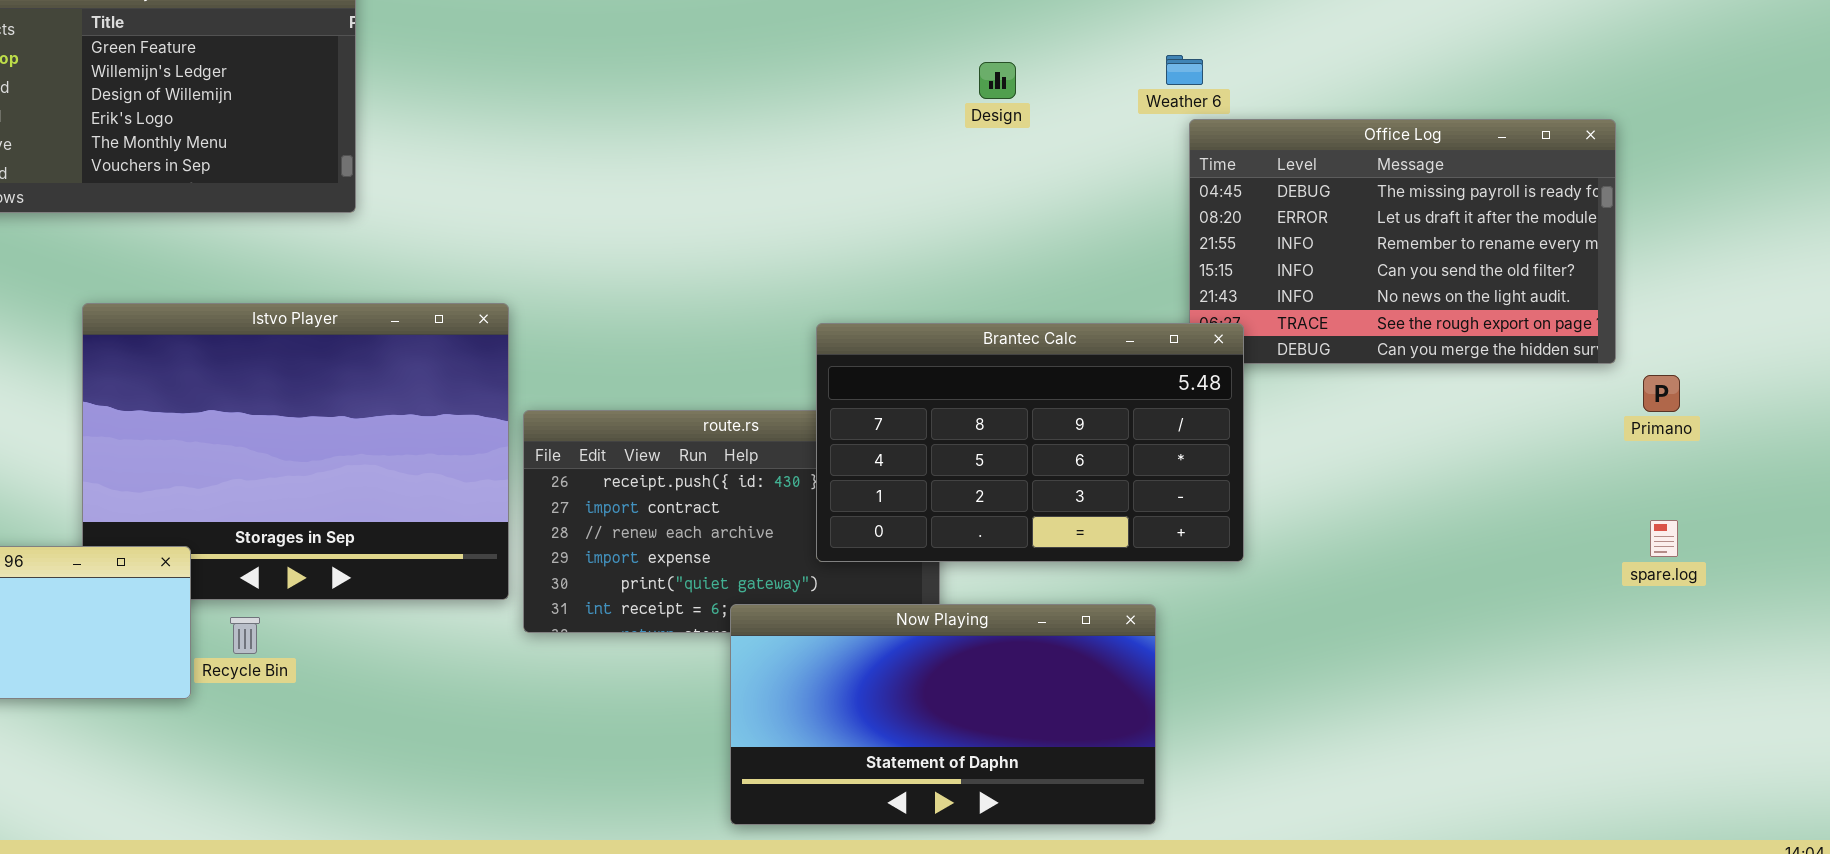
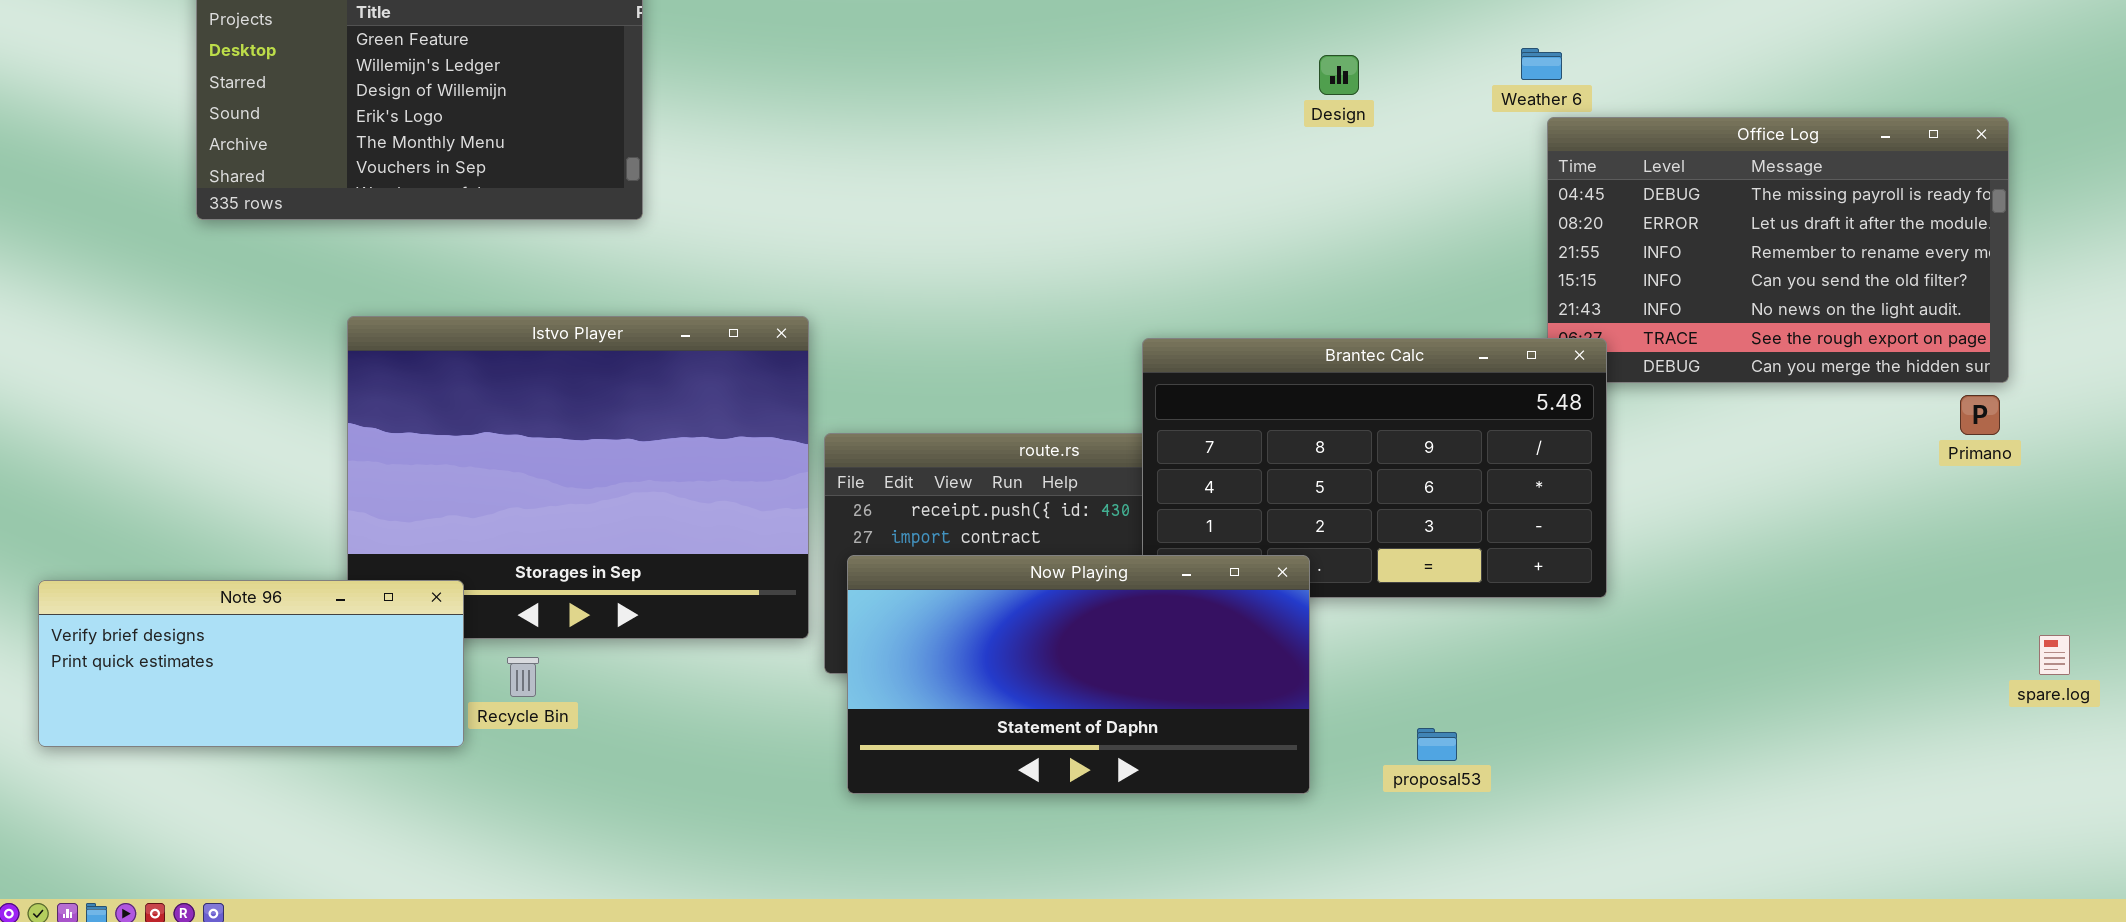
Primano: [1643,375,1680,412] -> [1960,395,2000,435], moved
spare.log: [1650,520,1678,557] -> [2039,635,2070,675], moved
Now Playing: [730,604,1156,825] -> [847,555,1310,794], moved

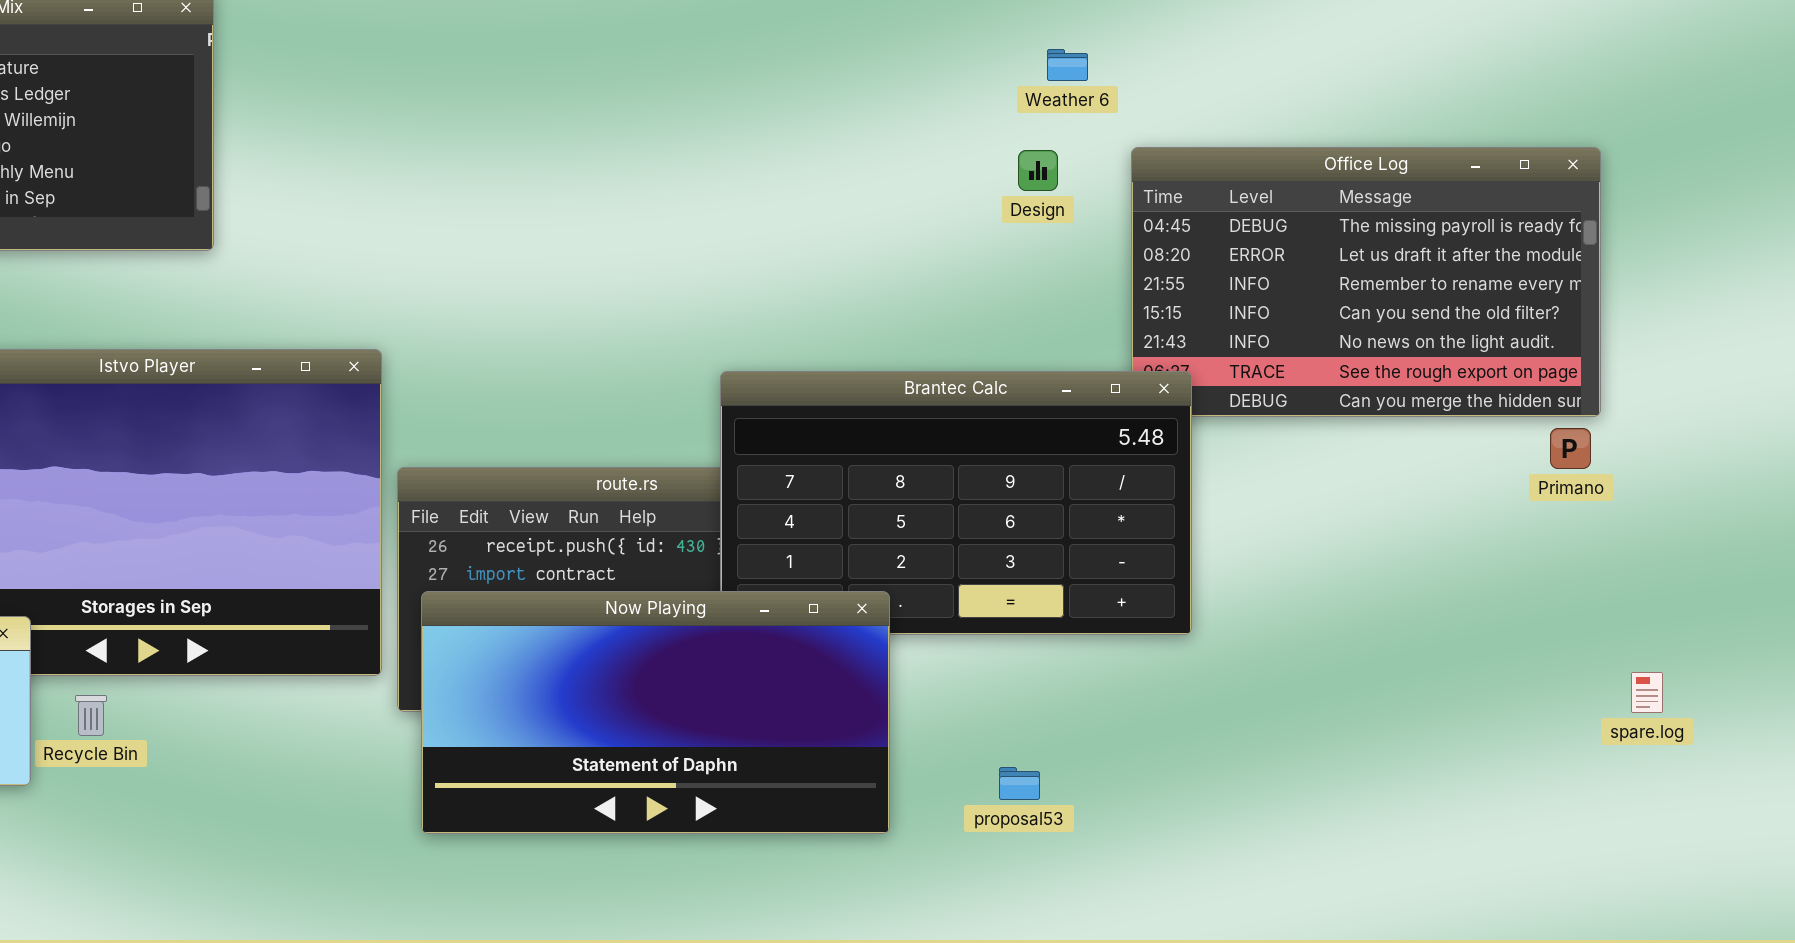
Weather 6: [1521,48,1562,80] -> [1047,49,1088,81], moved
Design: [1319,55,1359,95] -> [1018,150,1058,191], moved

